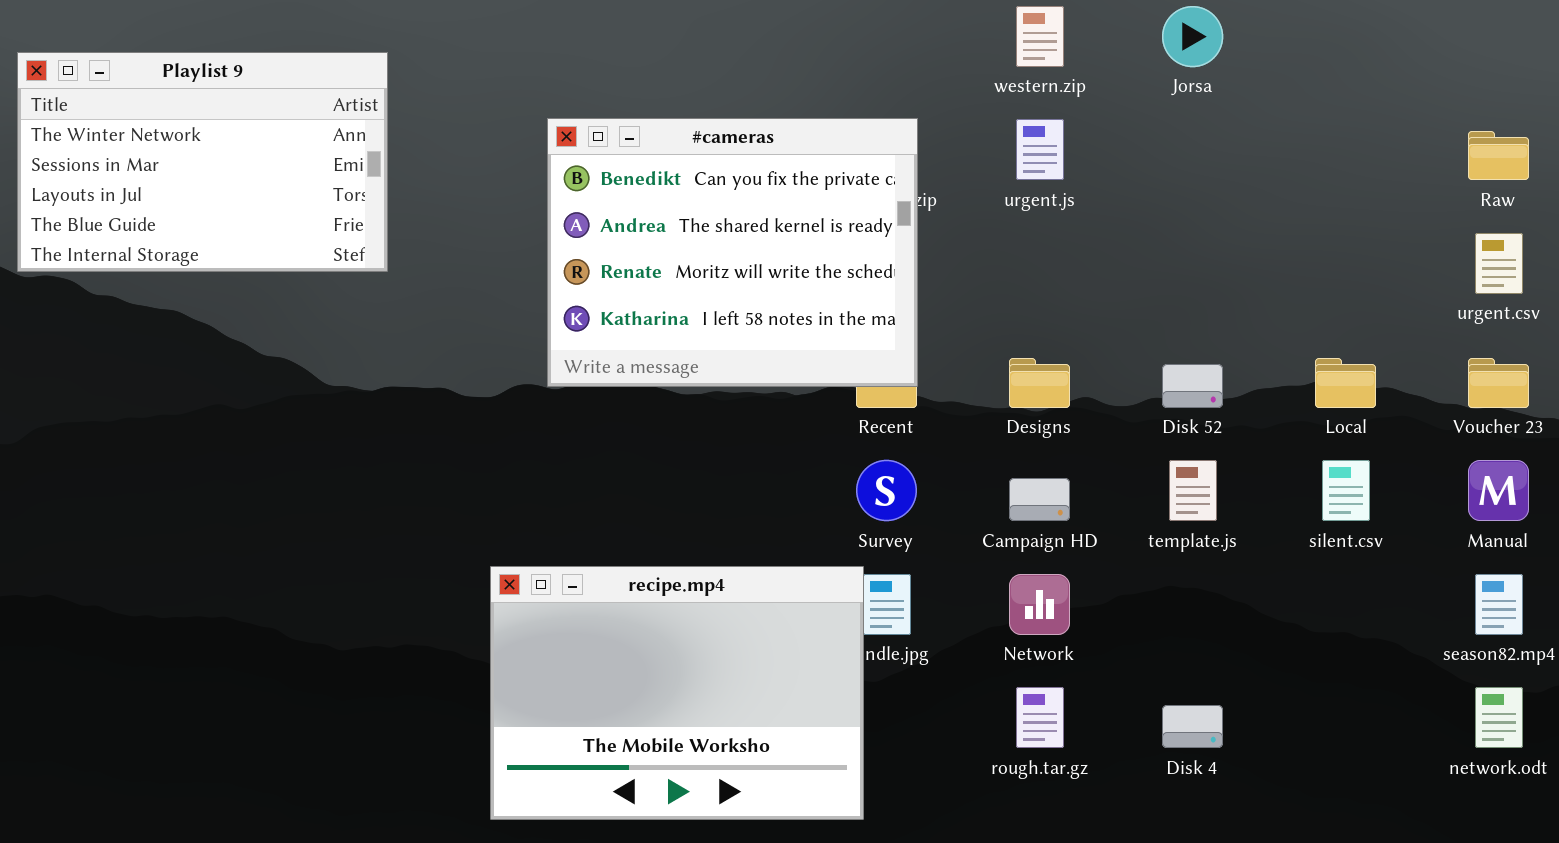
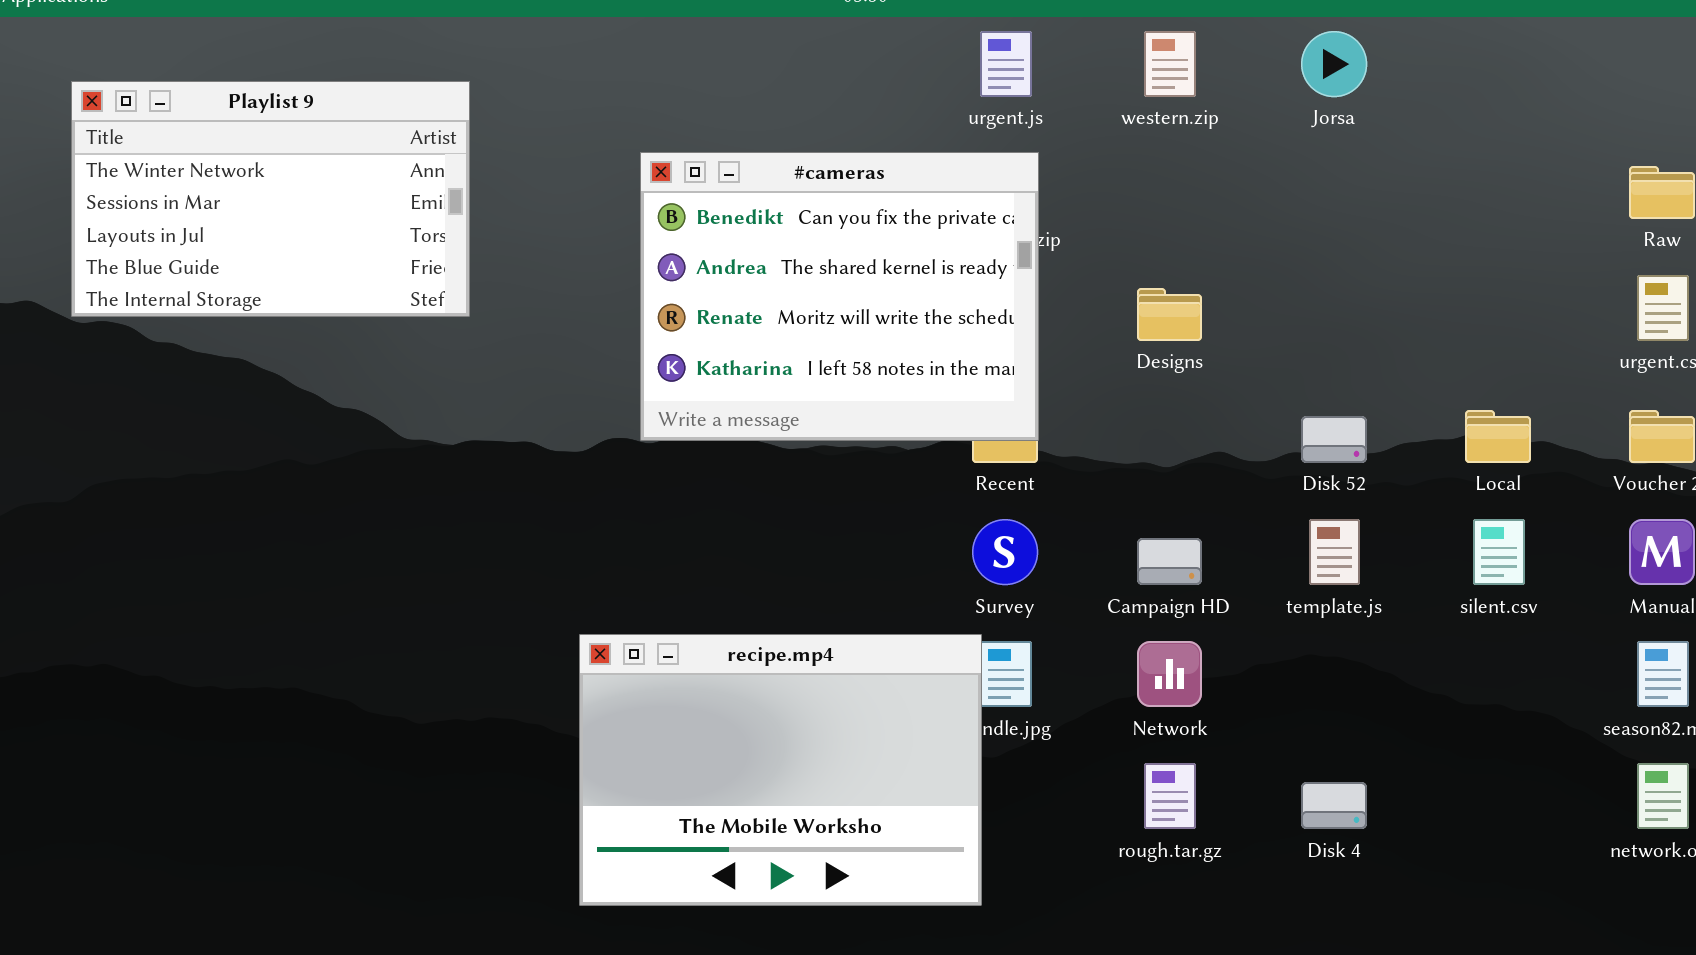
urgent.js: [1016,119,1064,180] -> [980,31,1032,97], moved
Designs: [1009,358,1070,408] -> [1137,288,1202,341], moved

